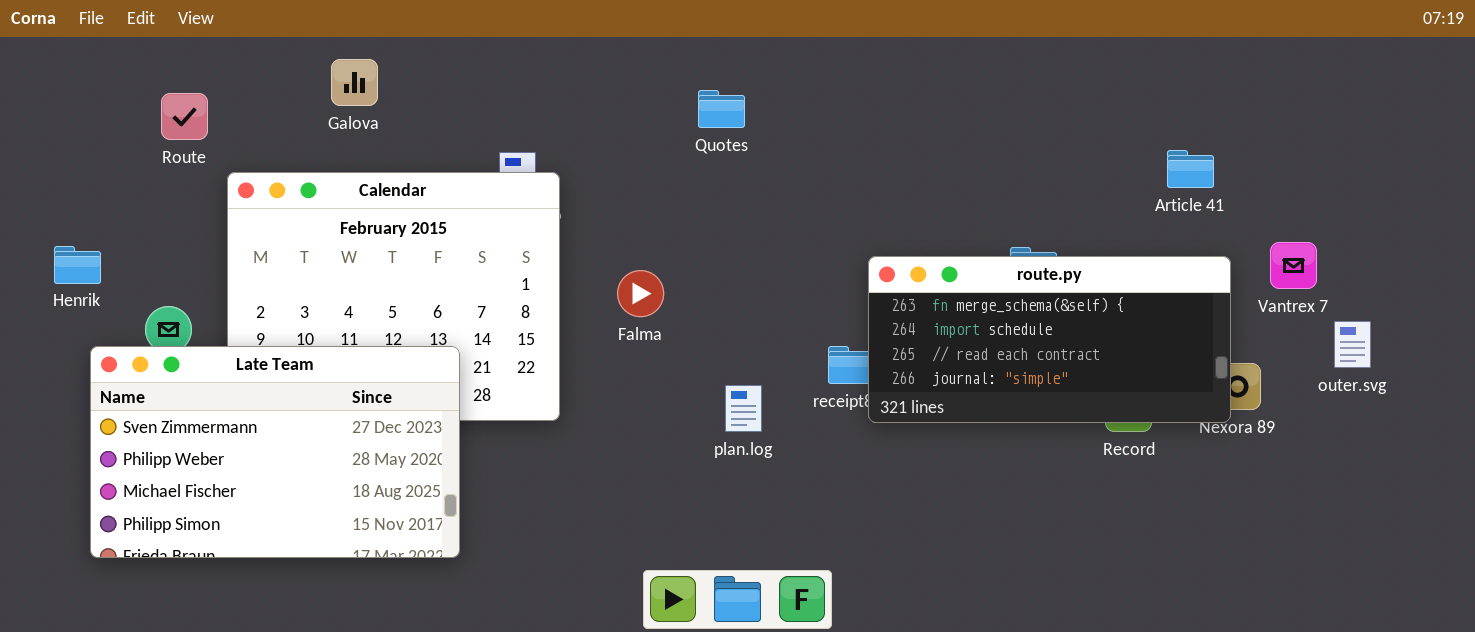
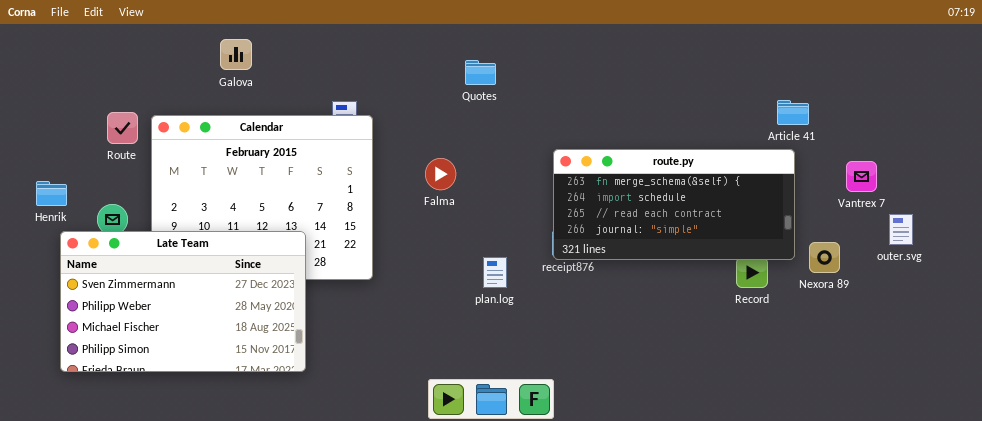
Route: [161,93,208,140] -> [107,112,138,144], moved
Henrik: [54,246,101,284] -> [36,181,67,206], moved
route.py: [868,256,1231,423] -> [553,149,795,260], moved
Falma: [617,270,664,317] -> [425,158,456,190], moved

